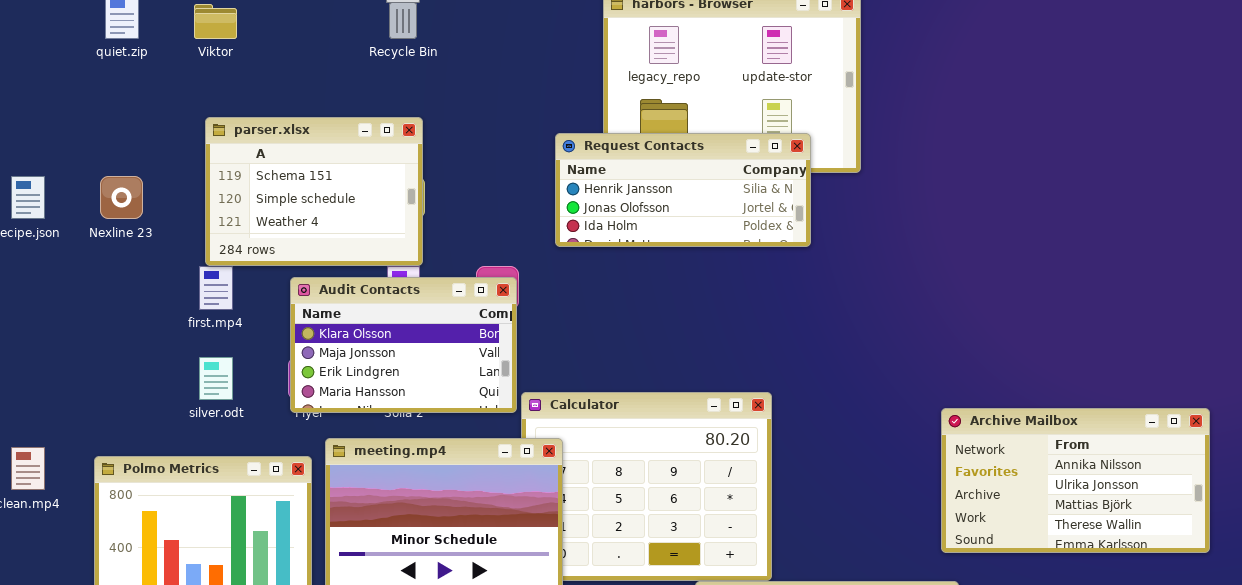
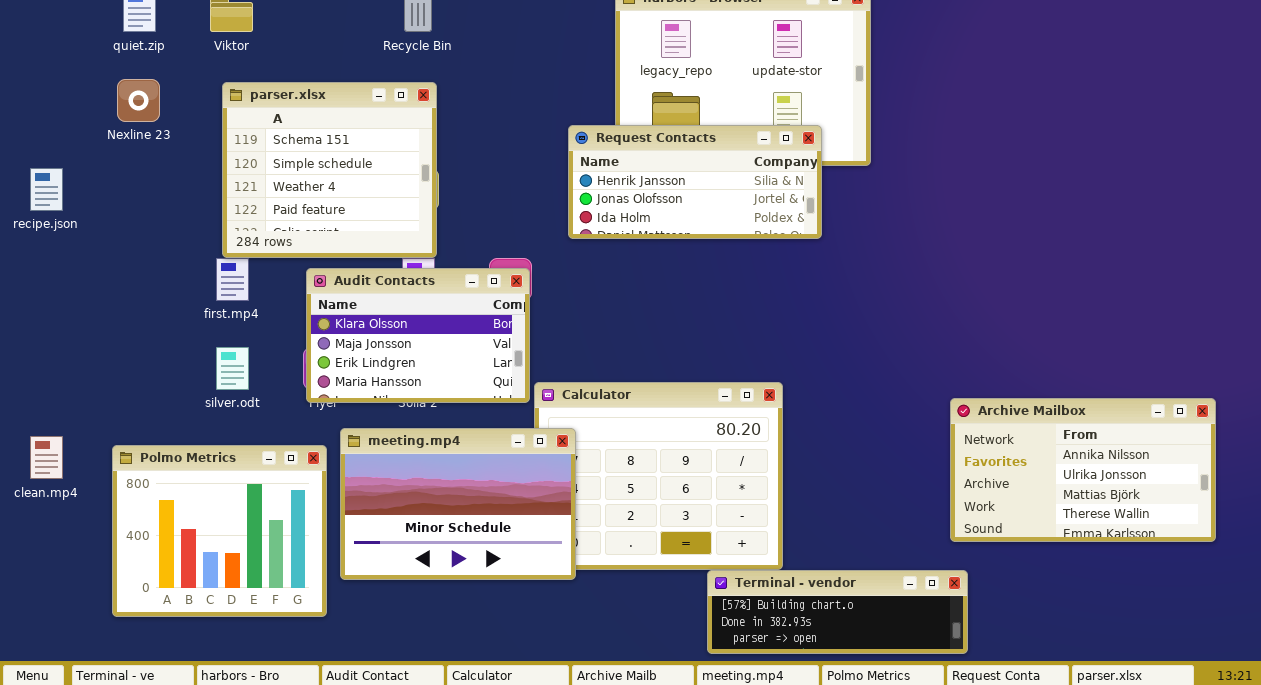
parser.xlsx: [205,117,423,266] -> [222,82,437,258], resized
Nexline 23: [100,176,143,219] -> [117,79,160,122], moved

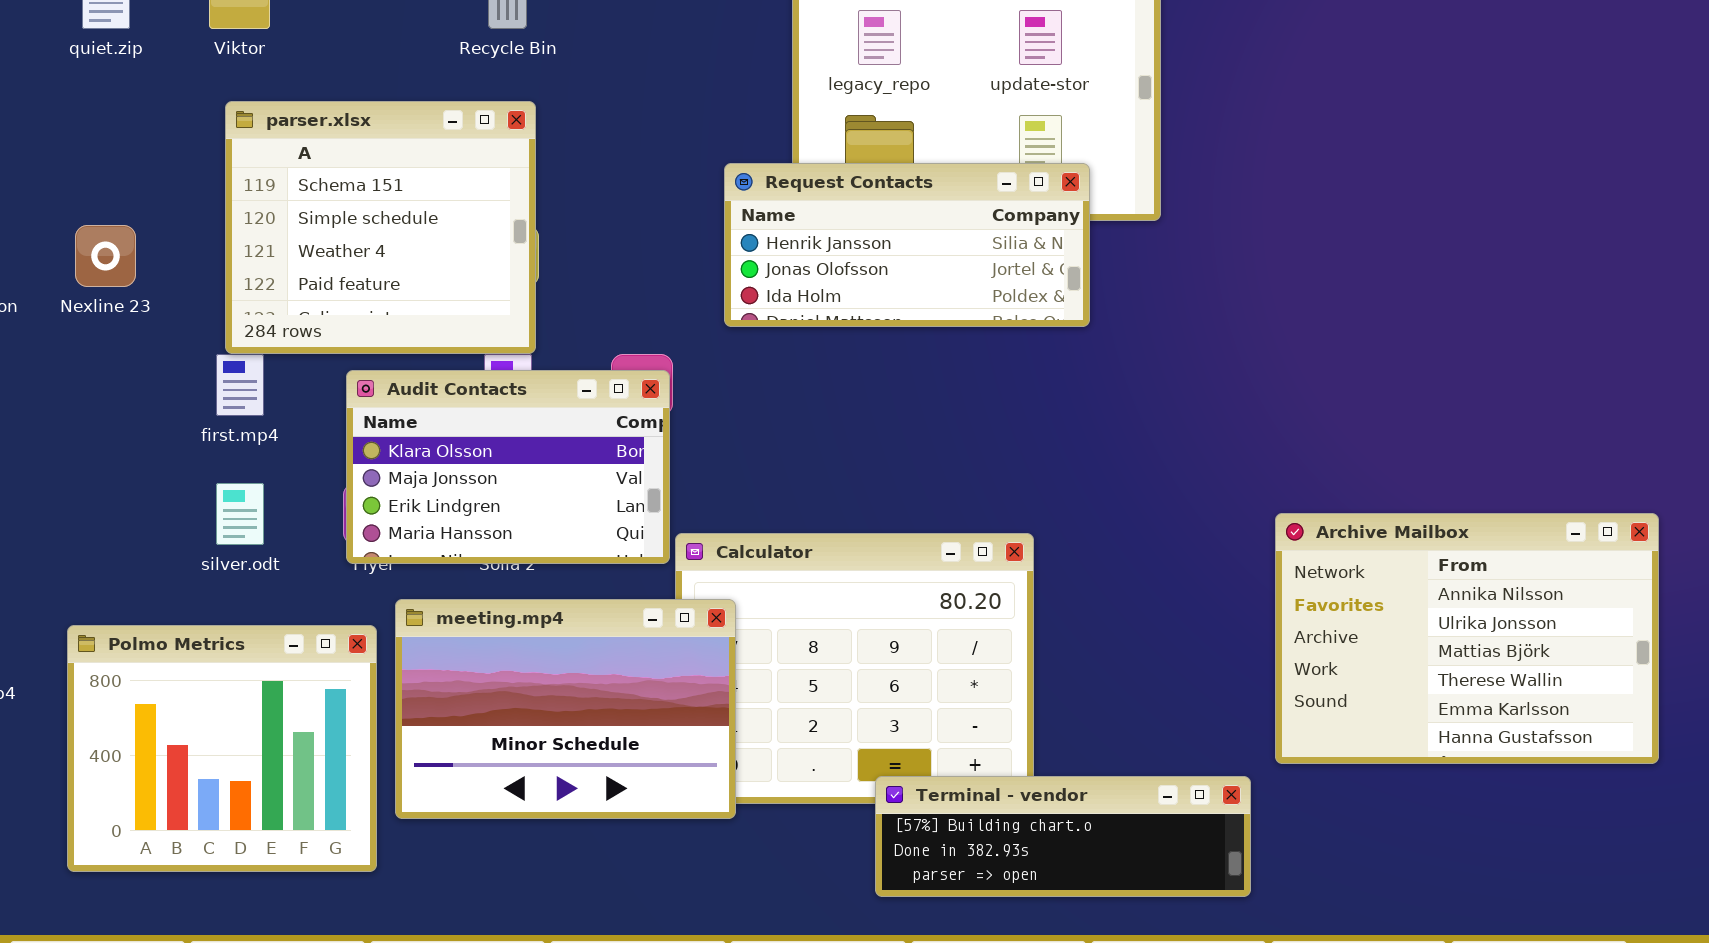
Nexline 23: [117,79,160,122] -> [75,225,136,287], moved
Archive Mailbox: [950,398,1216,542] -> [1275,513,1659,764], resized
Terminal - vendor: [707,570,968,654] -> [875,776,1251,897], moved

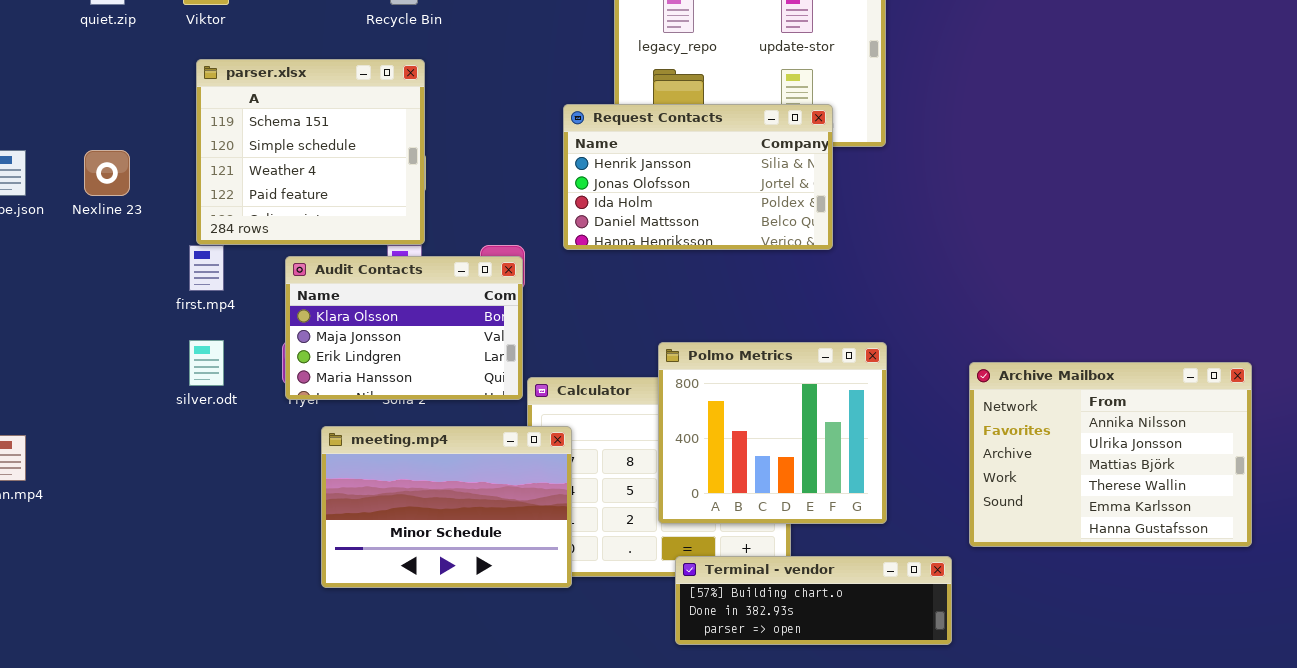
Request Contacts: [724,163,1090,327] -> [563,104,833,250], resized
Polmo Metrics: [67,625,377,872] -> [658,342,887,524], moved

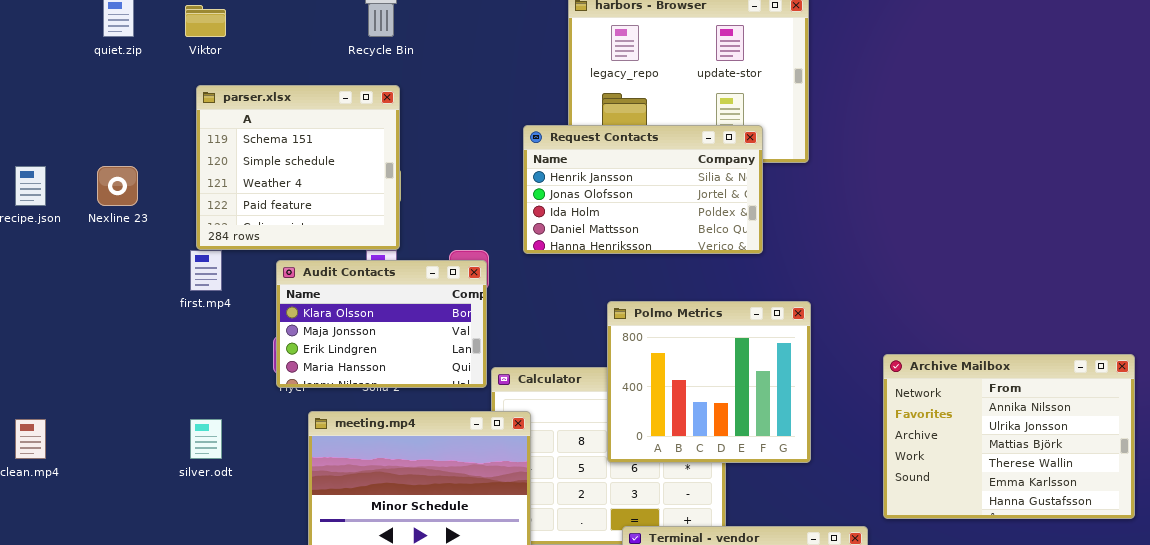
silver.odt: [189,340,224,386] -> [190,419,222,459], moved
Polmo Metrics: [658,342,887,524] -> [607,301,811,463], moved

